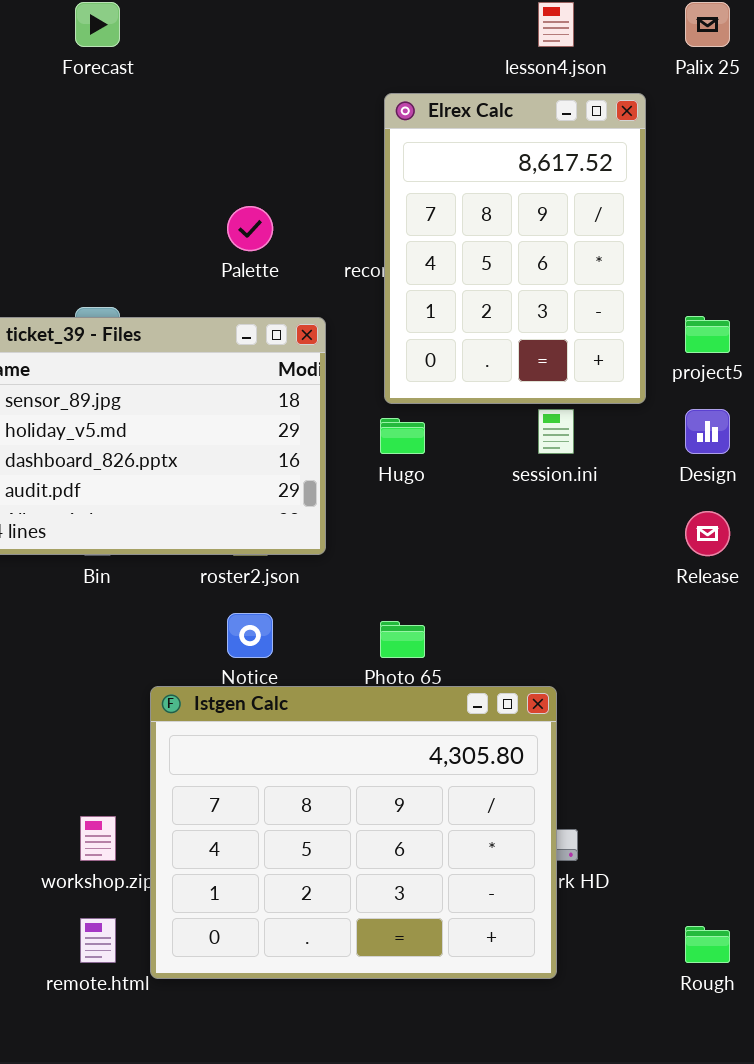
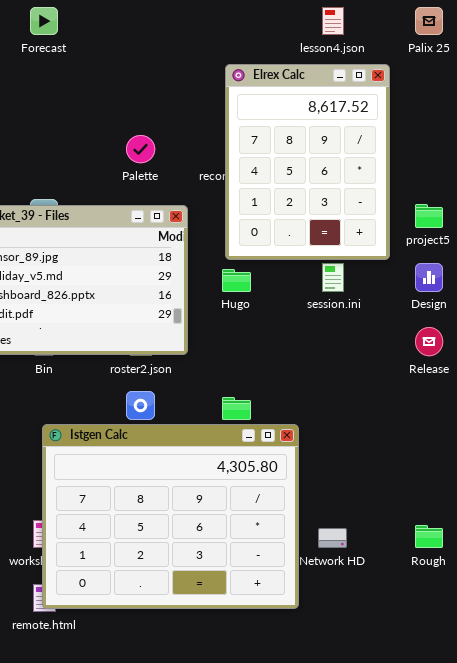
Istgen Calc: [150,686,557,979] -> [42,424,299,609], moved
Rough: [685,926,730,963] -> [415,525,443,548], moved

